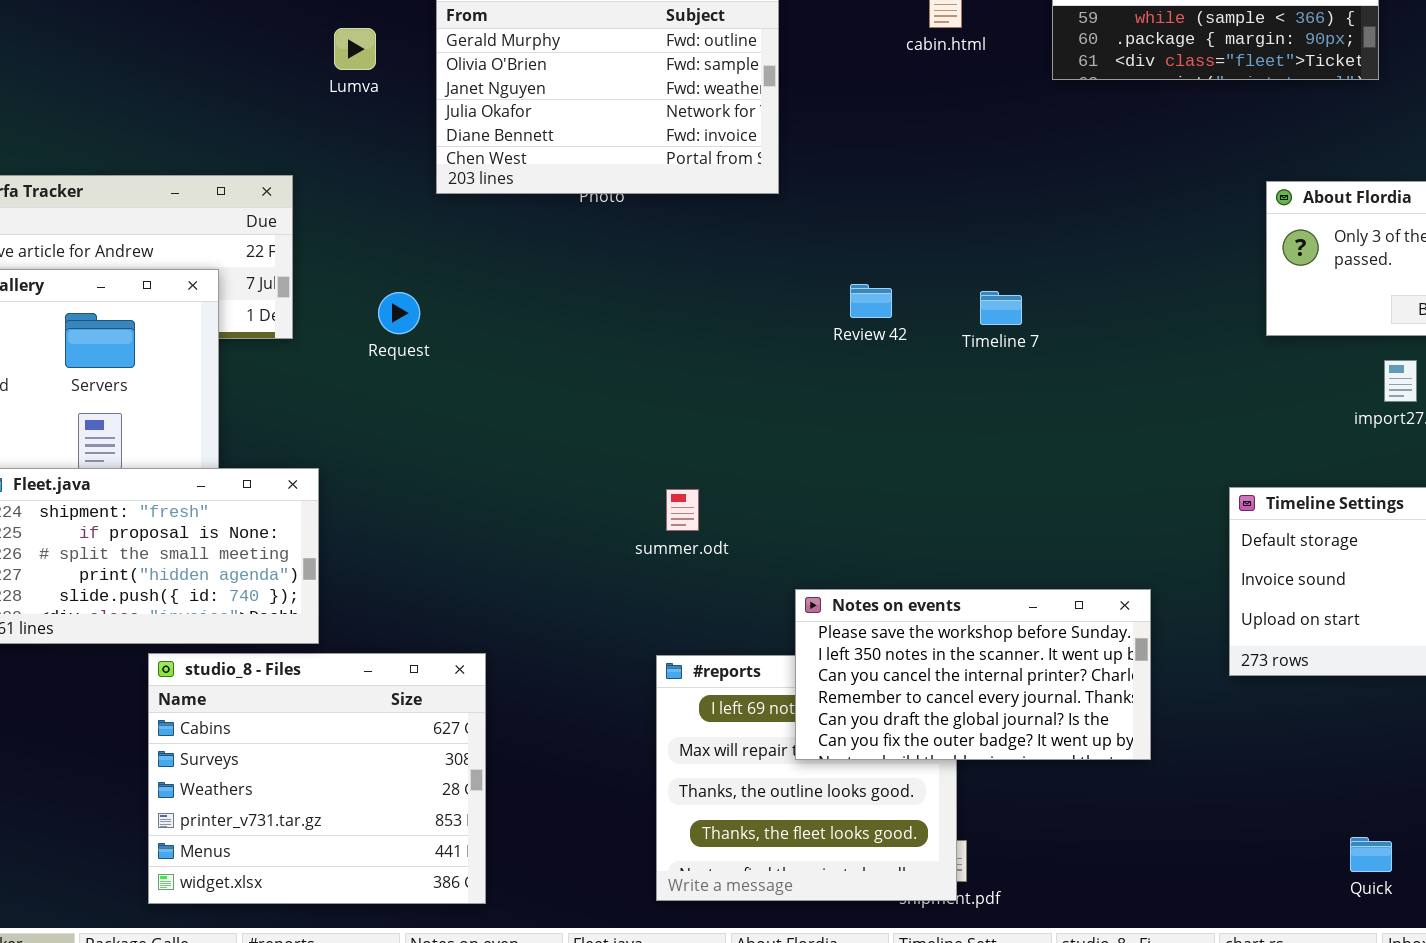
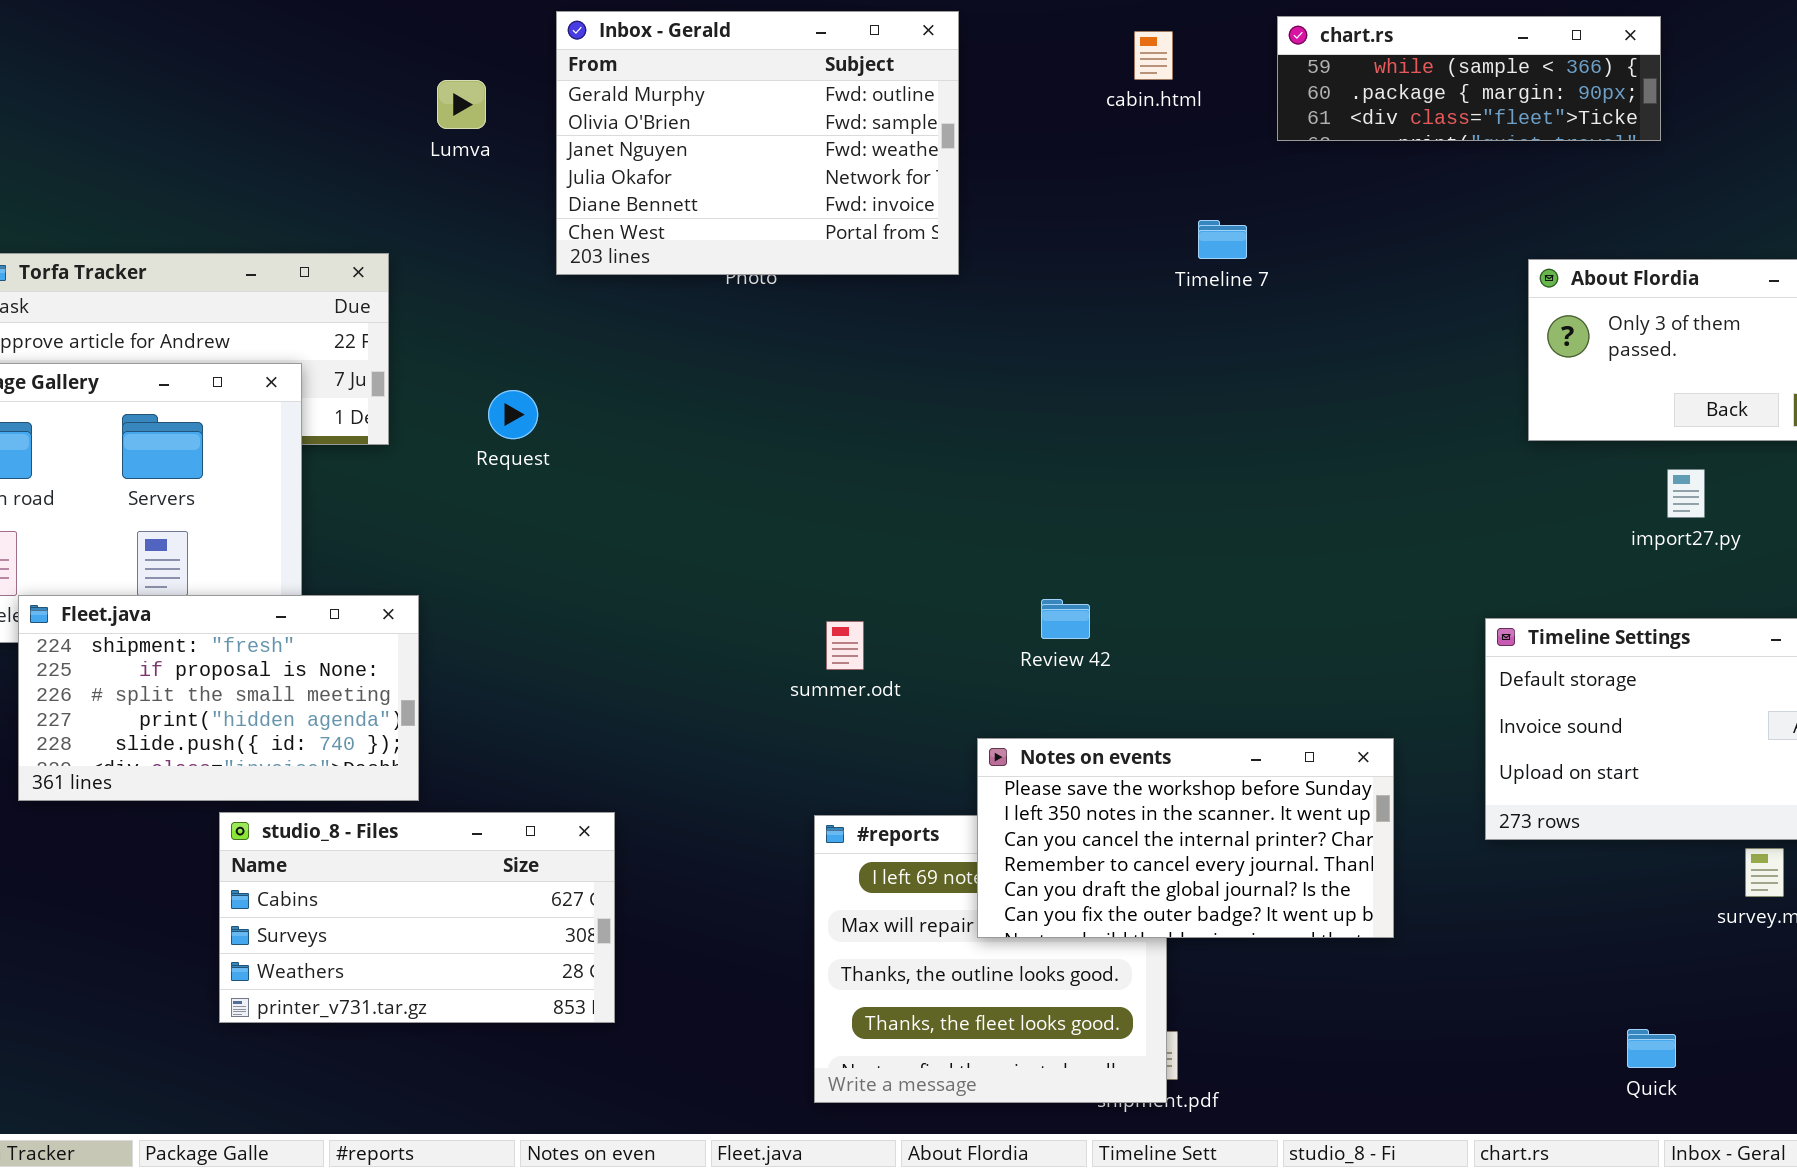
Review 42: [850,284,892,318] -> [1041,599,1090,639], moved
Timeline 7: [980,291,1022,325] -> [1198,220,1247,259], moved
studio_8 - Files: [148,653,486,904] -> [219,812,615,1023], resized

